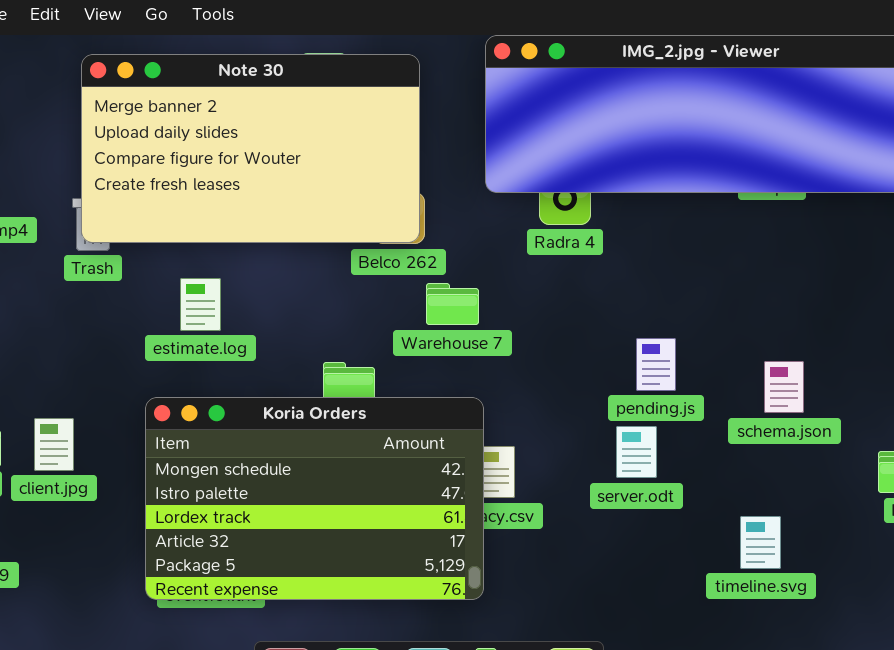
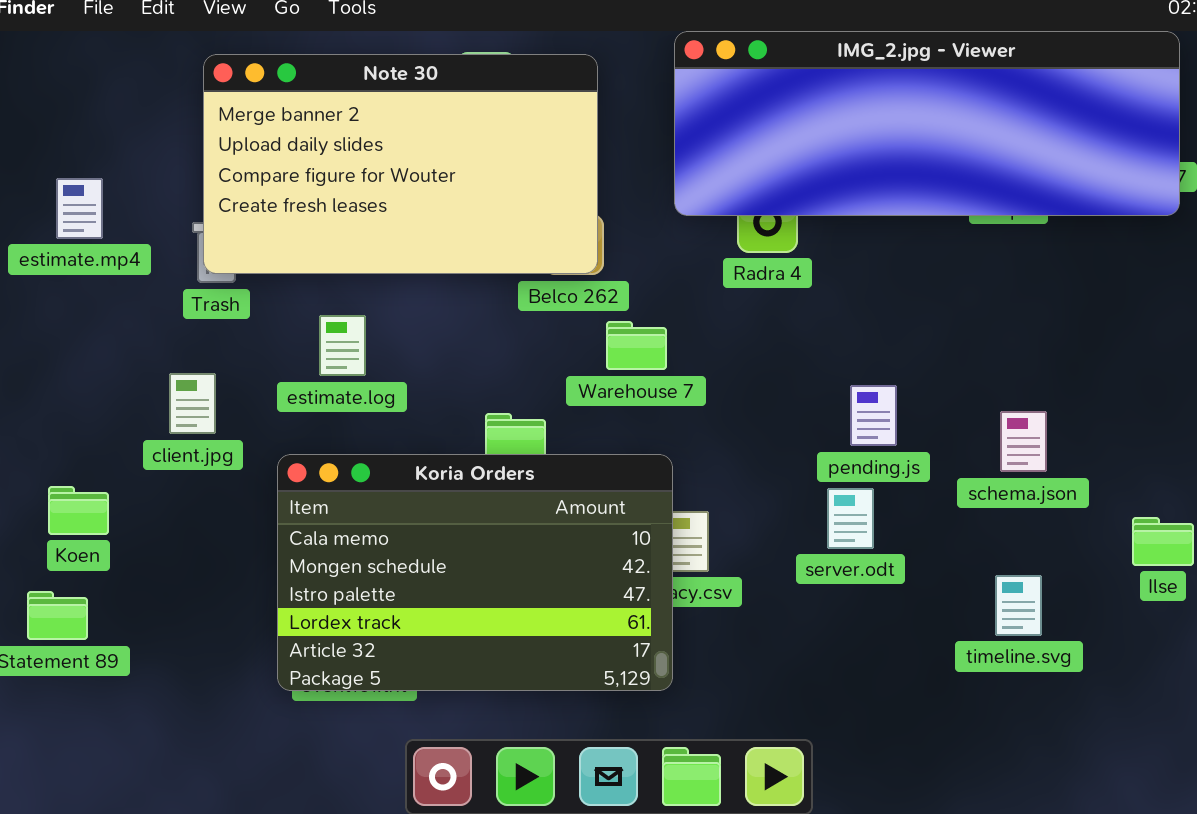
Koria Orders: [145,397,484,600] -> [277,454,673,691], scrolled up 1 row
client.jpg: [34,418,74,471] -> [169,373,216,434], moved
timeline.svg: [740,516,781,569] -> [995,575,1042,636], moved

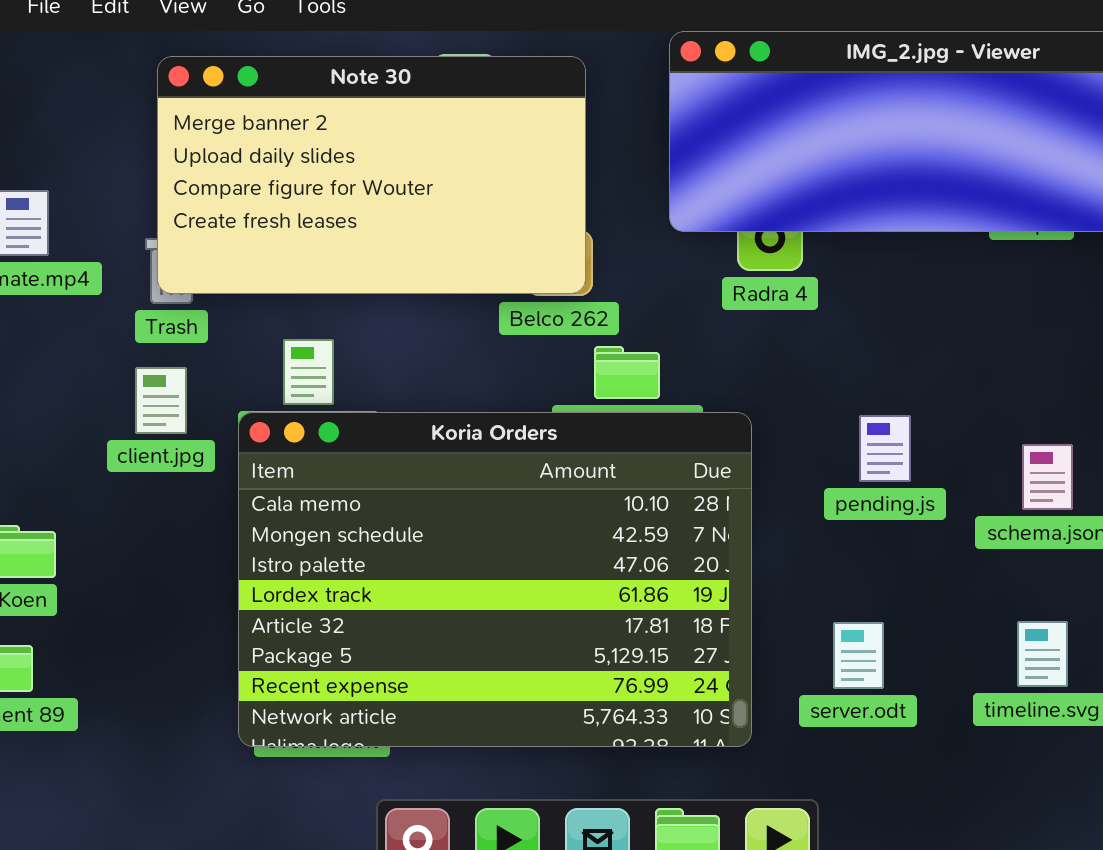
client.jpg: [169,373,216,434] -> [135,367,187,434], moved
Koria Orders: [277,454,673,691] -> [238,412,752,747], resized
server.odt: [827,488,874,549] -> [833,622,884,689], moved

